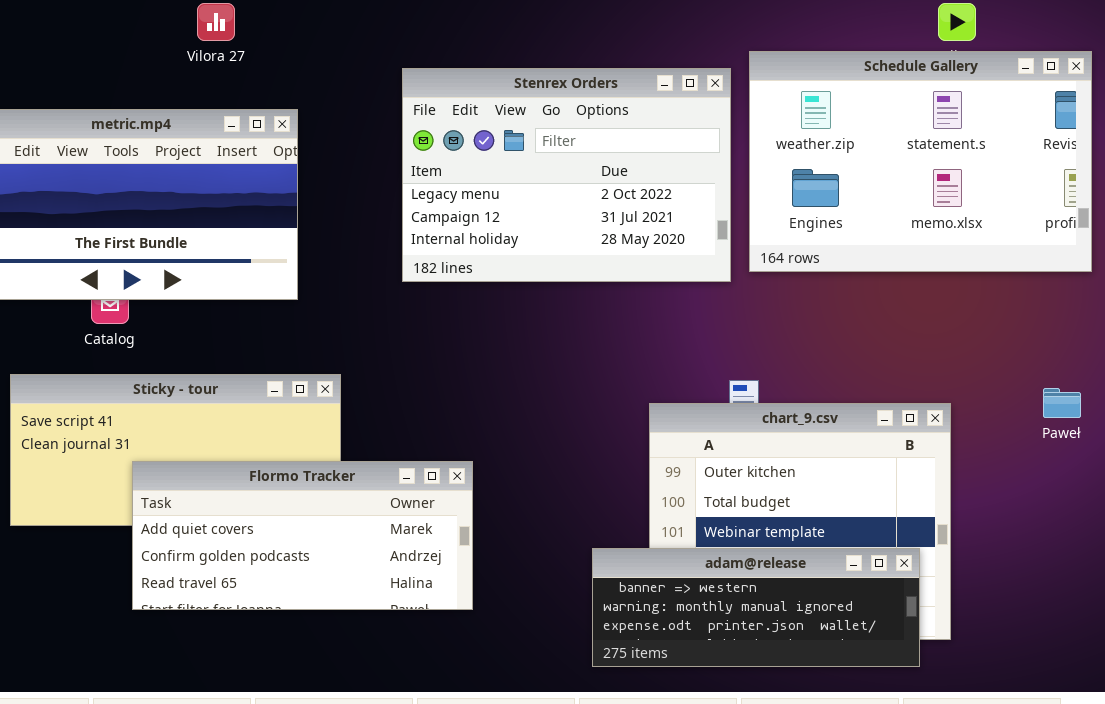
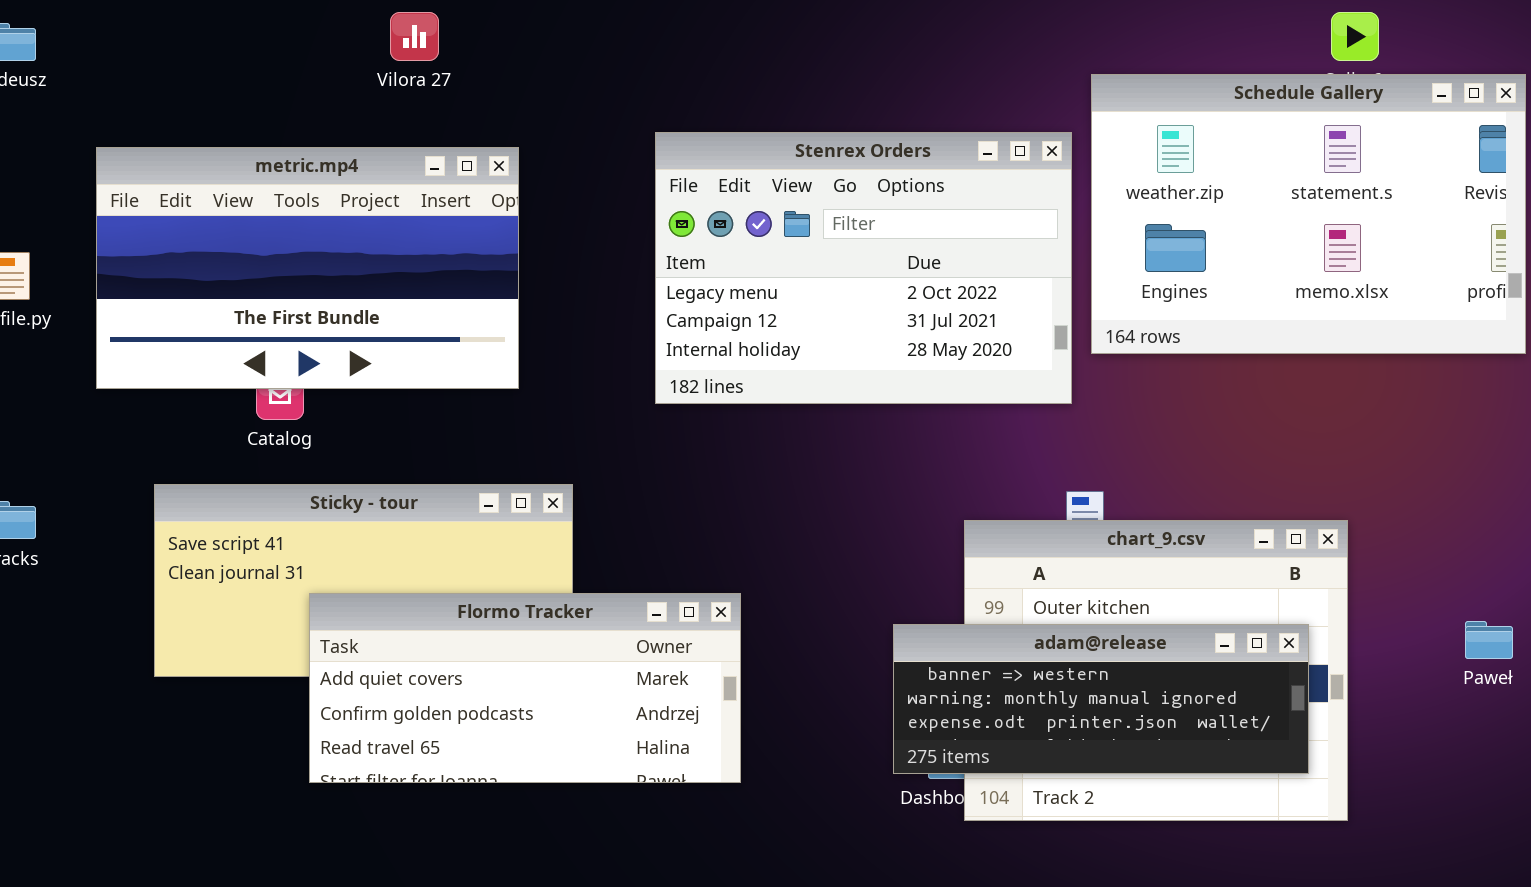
Stenrex Orders: [402,68,731,282] -> [655,132,1072,404], moved
Paweł: [1043,388,1081,418] -> [1465,621,1513,659], moved
adam@release: [592,548,920,667] -> [893,624,1309,774], moved

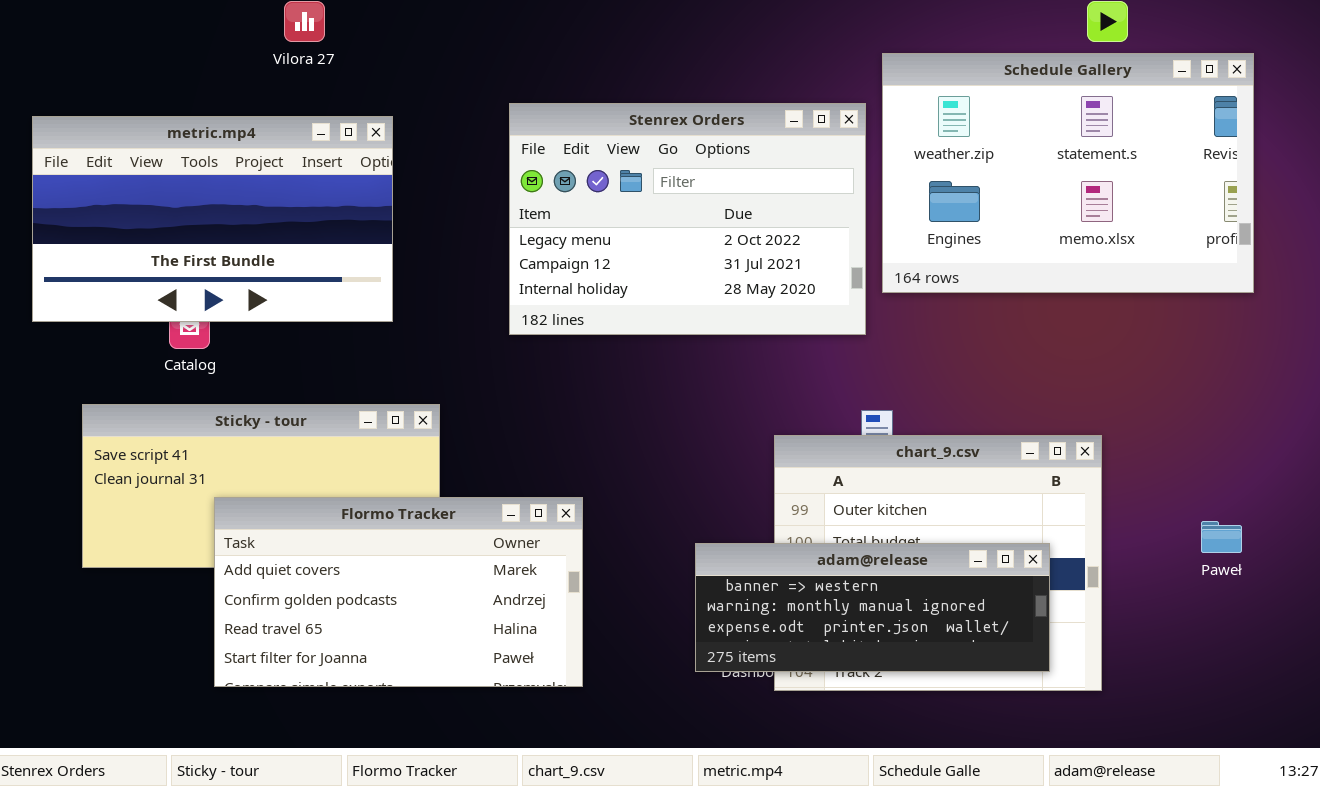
Flormo Tracker: [309,593,741,783] -> [214,497,583,687], resized
adam@release: [893,624,1309,774] -> [695,543,1050,672], moved

